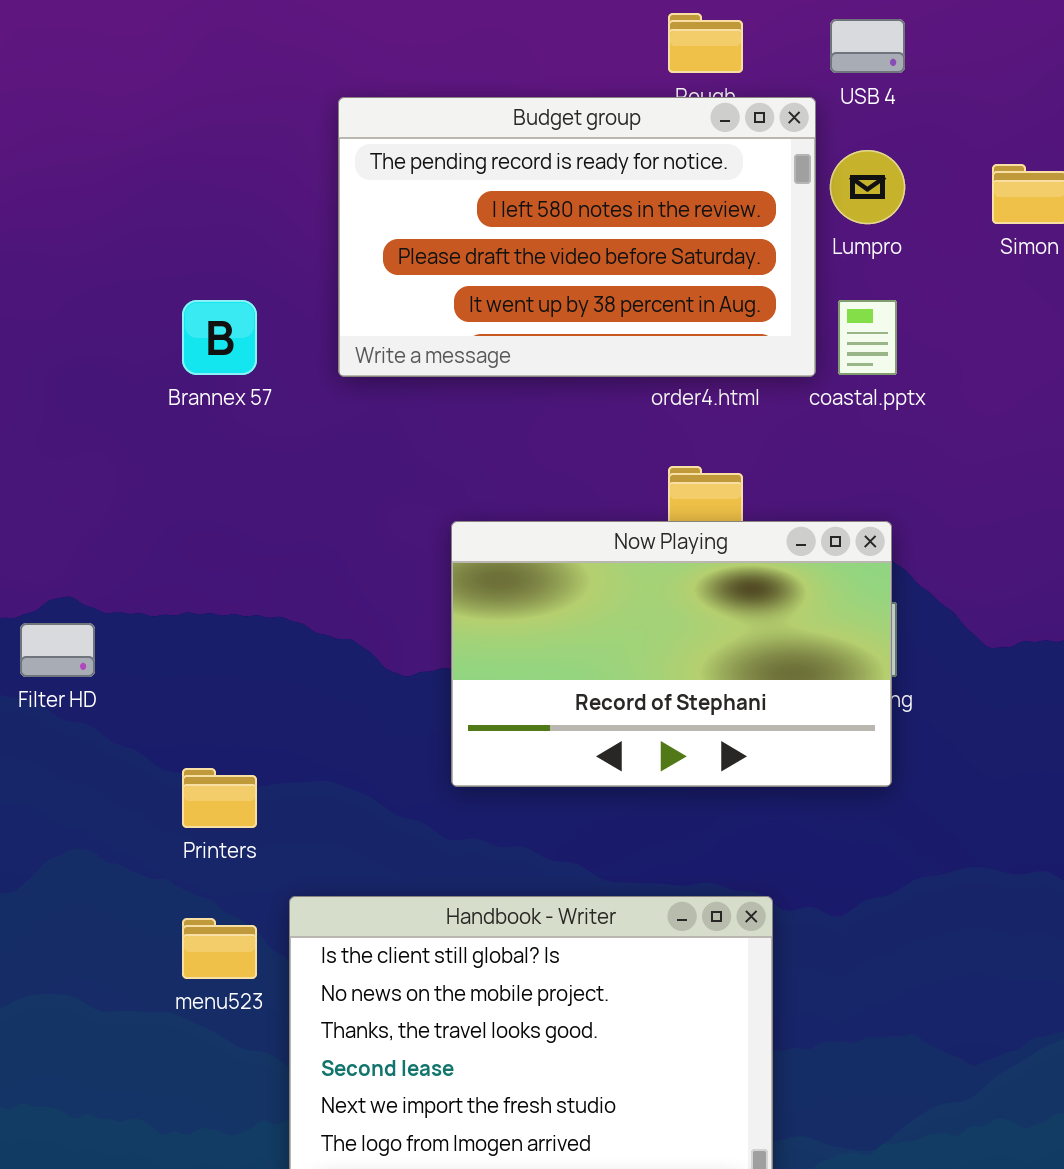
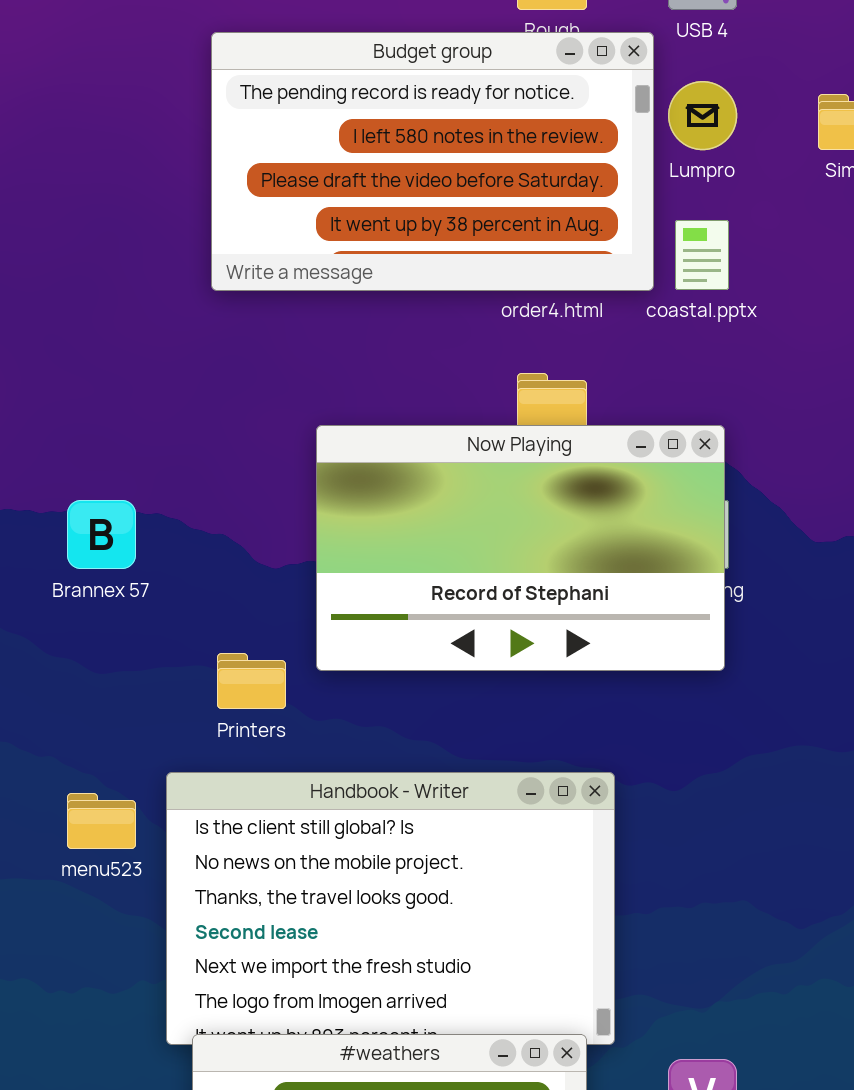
Brannex 57: [182,300,257,375] -> [67,500,136,569], moved
Printers: [182,768,257,828] -> [217,653,286,709], moved

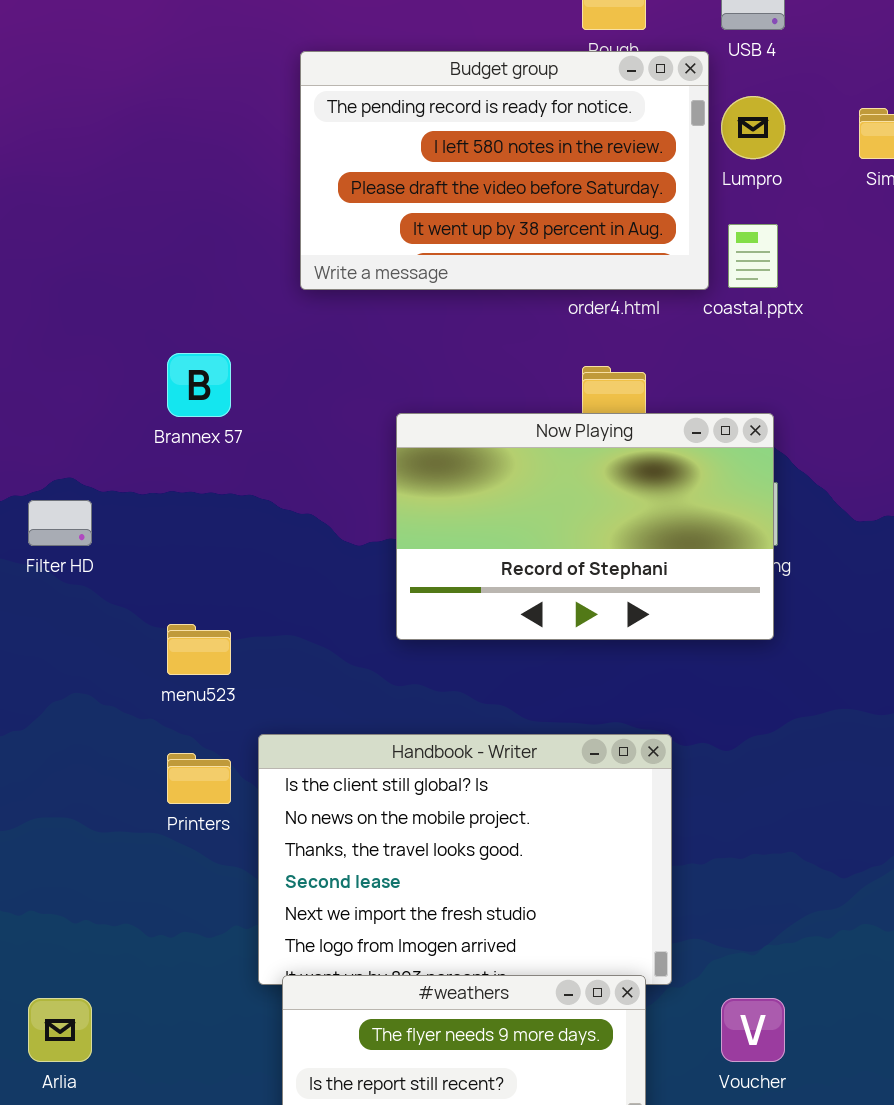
Brannex 57: [67,500,136,569] -> [167,353,231,417], moved
Printers: [217,653,286,709] -> [167,753,231,804], moved
menu523: [67,793,136,849] -> [167,624,231,675], moved

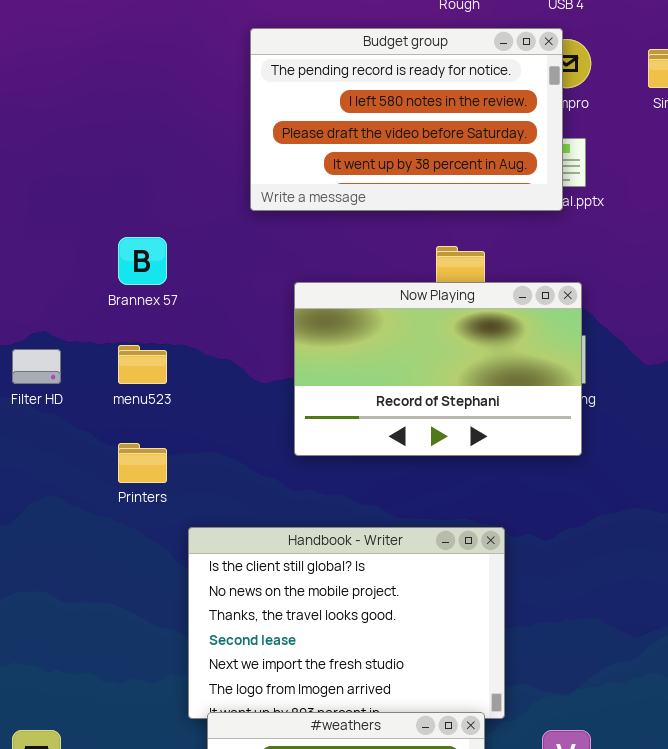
Budget group: [300,51,709,290] -> [250,28,563,211], moved
menu523: [167,624,231,675] -> [118,345,167,384], moved
Printers: [167,753,231,804] -> [118,443,167,483], moved

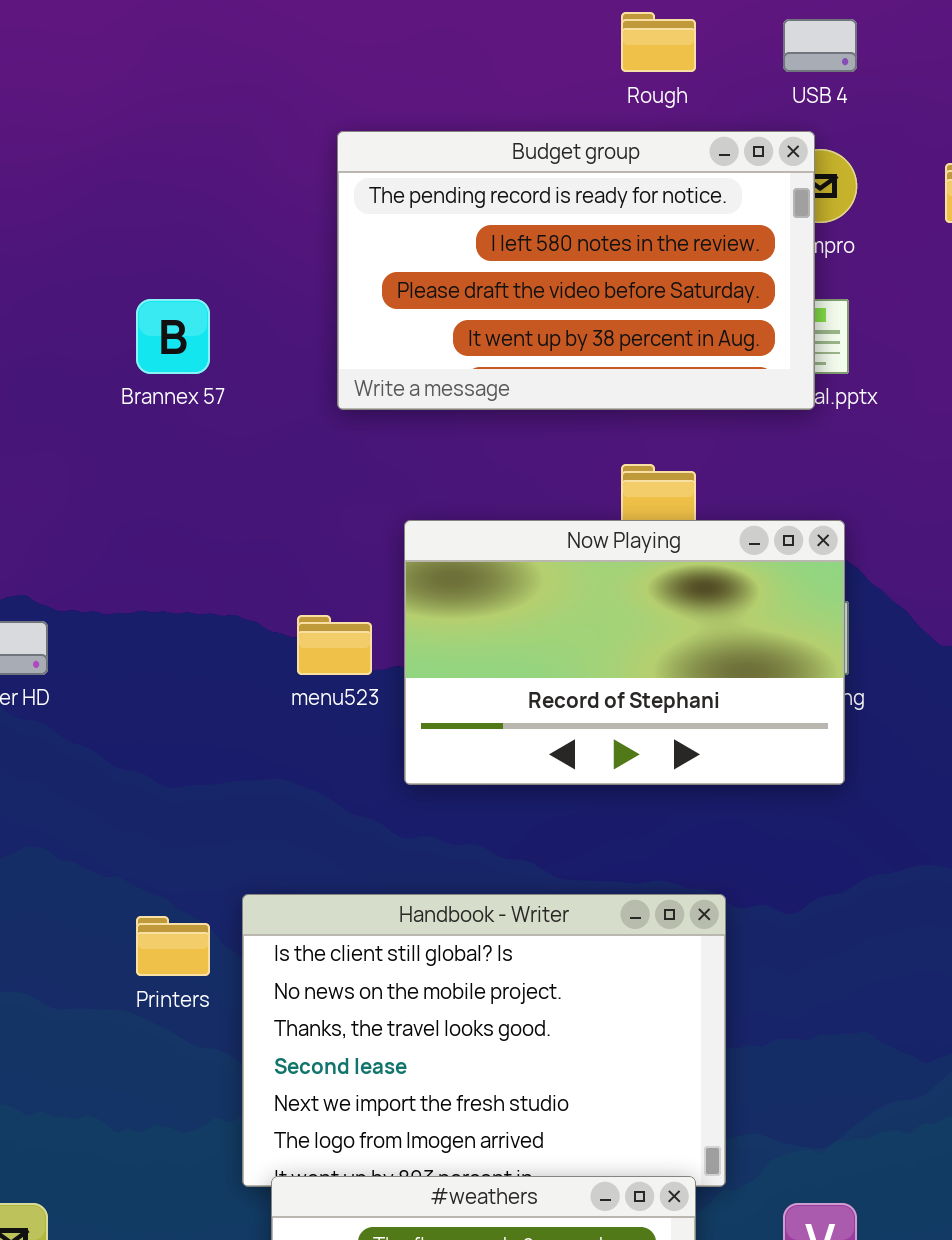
Brannex 57: [118,237,167,285] -> [136,299,210,374], moved
menu523: [118,345,167,384] -> [297,615,372,675], moved
Printers: [118,443,167,483] -> [136,916,210,976], moved

